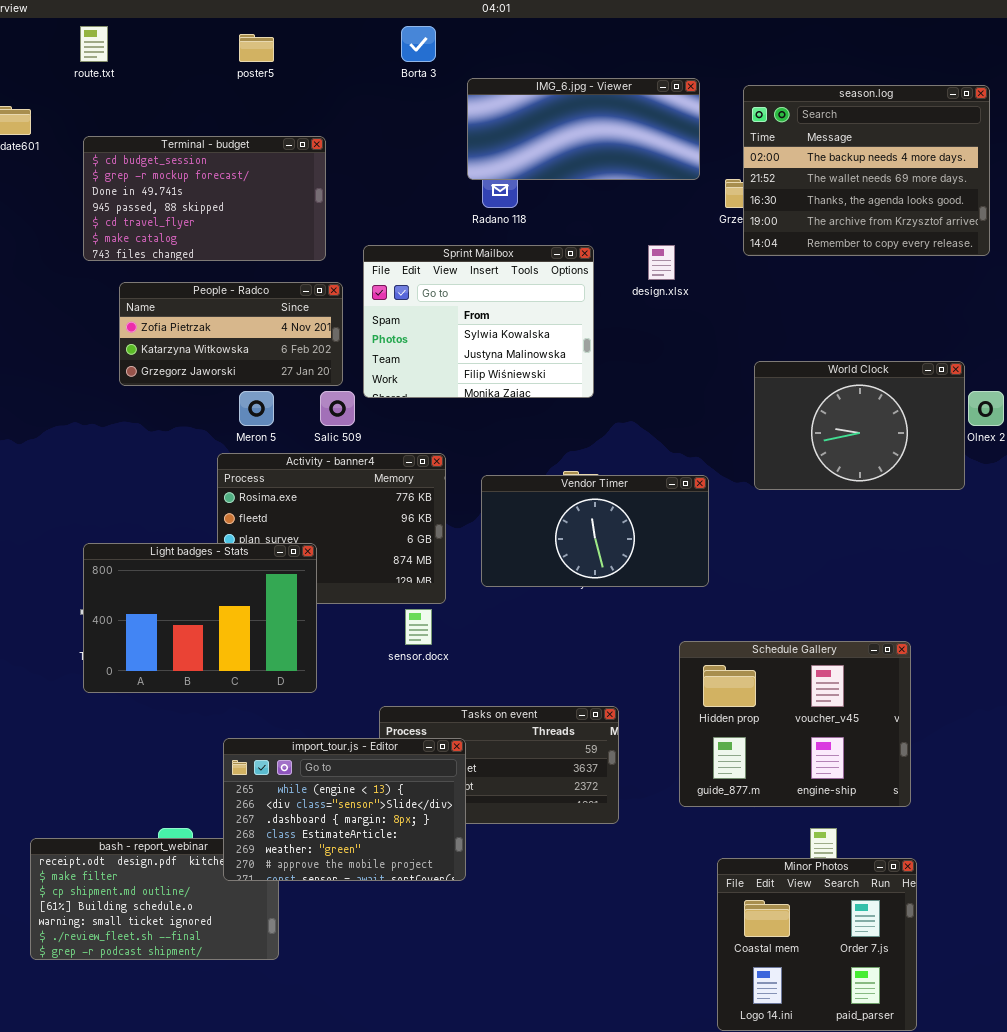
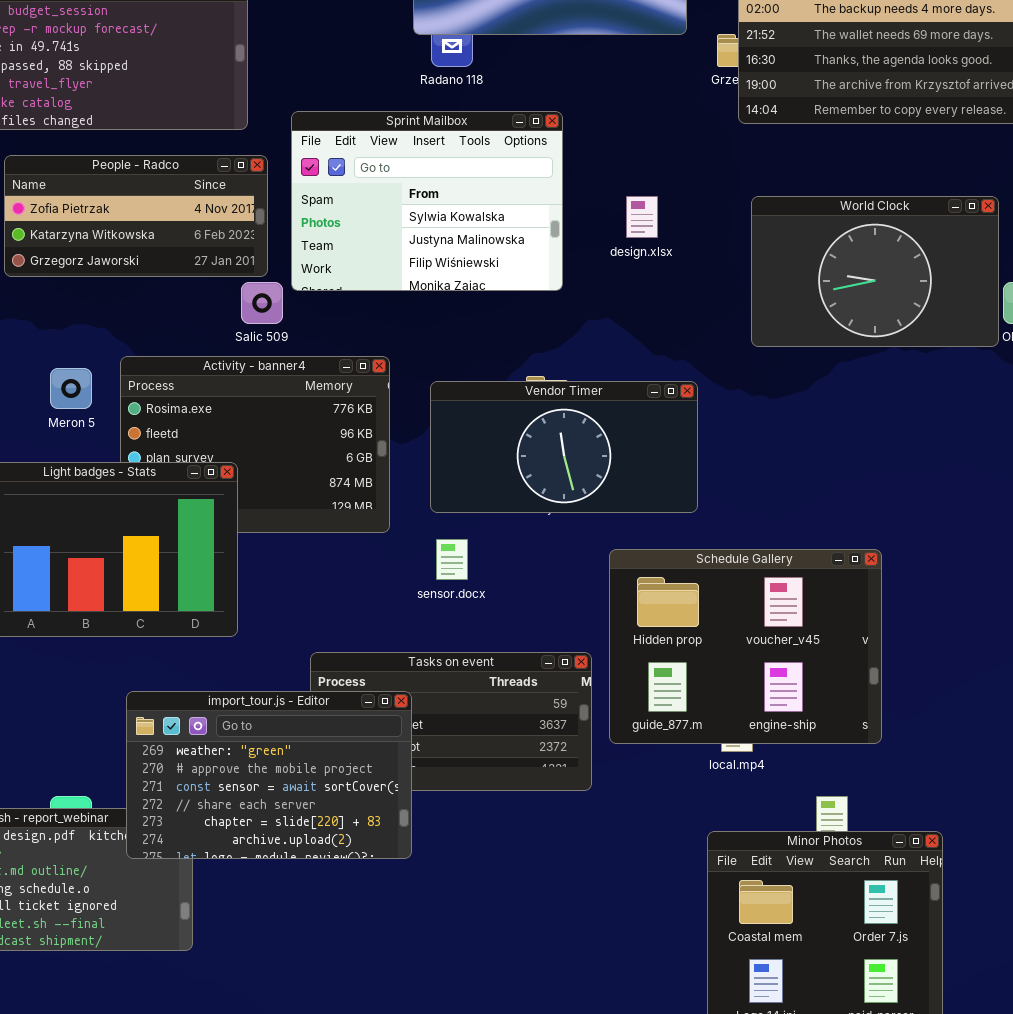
design.xlsx: [648,245,675,280] -> [626,196,658,238], moved
World Clock: [754,361,965,490] -> [751,196,999,347], moved
Meron 5: [239,391,274,426] -> [50,368,92,409], moved
sensor.docx: [405,609,432,645] -> [436,539,468,580], moved
Schedule Gallery: [679,641,911,807] -> [609,549,882,744], moved
import_tour.js - Editor: [223,738,466,881] -> [126,691,412,859], scrolled down 4 rows

